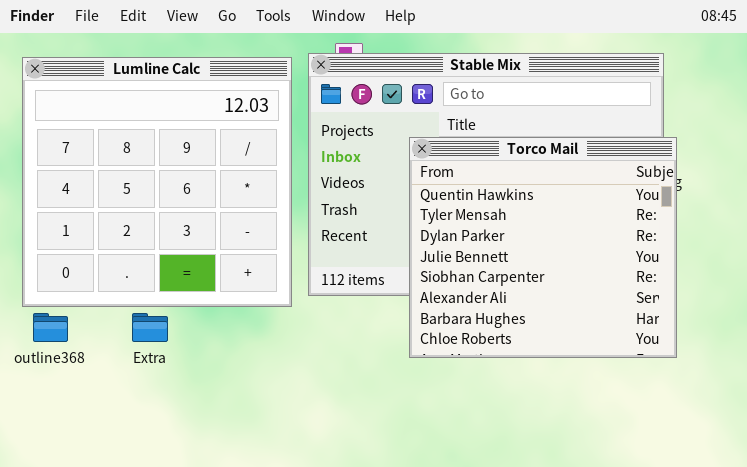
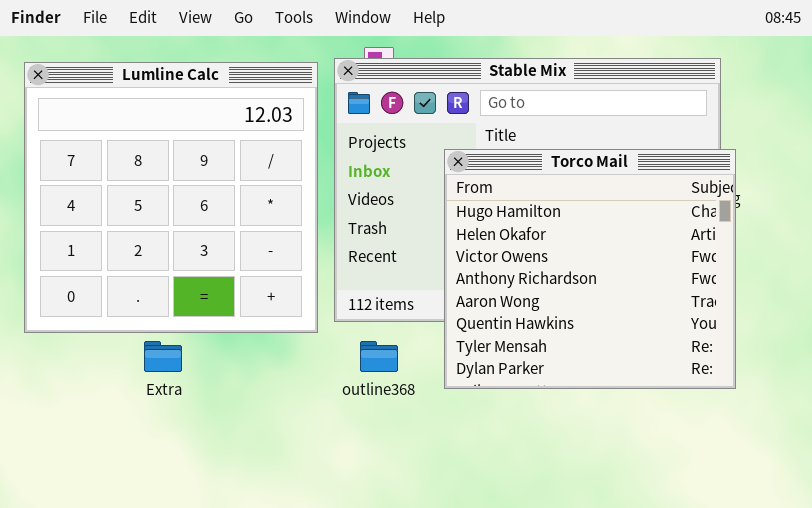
Torco Mail: [409,137,677,358] -> [444,149,736,389], scrolled up 5 rows
outline368: [33,313,68,342] -> [360,341,398,372], moved

